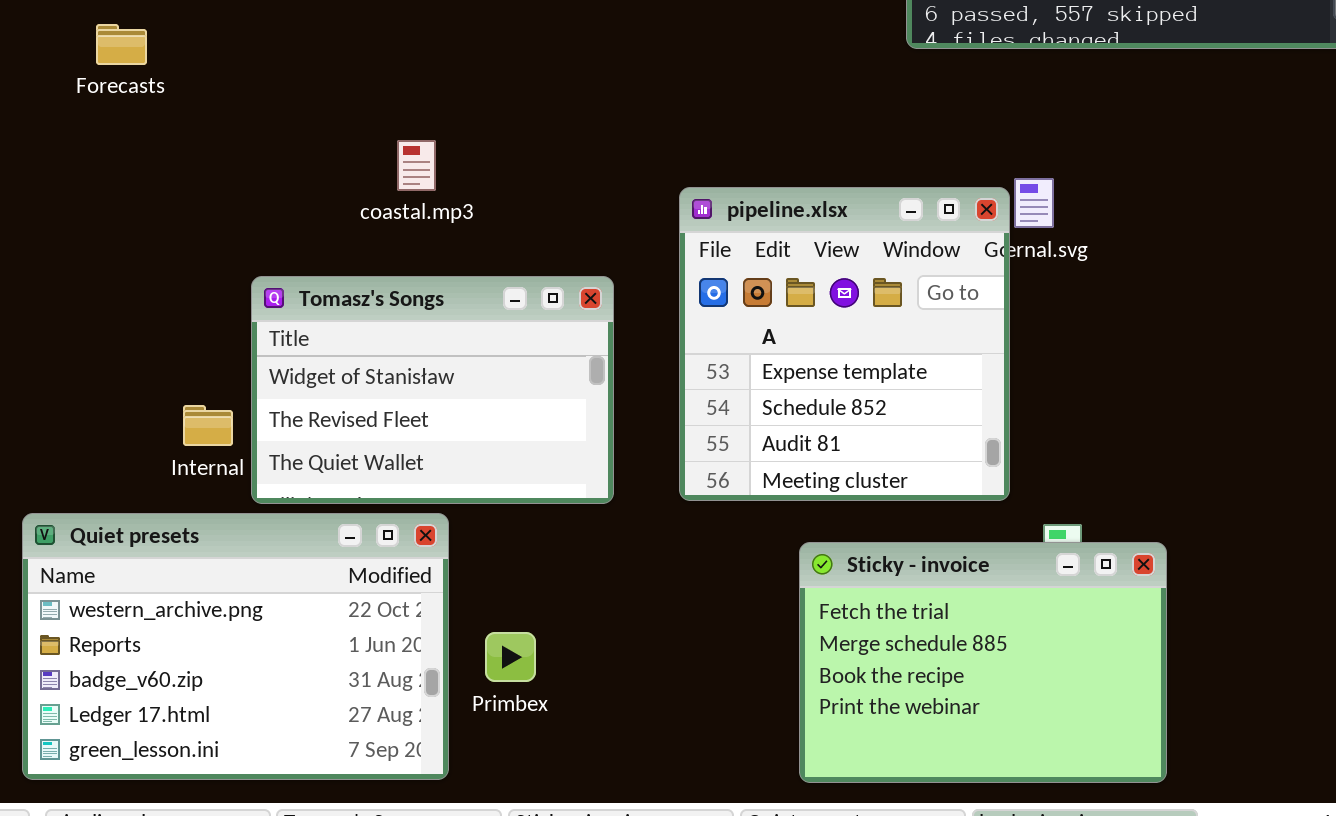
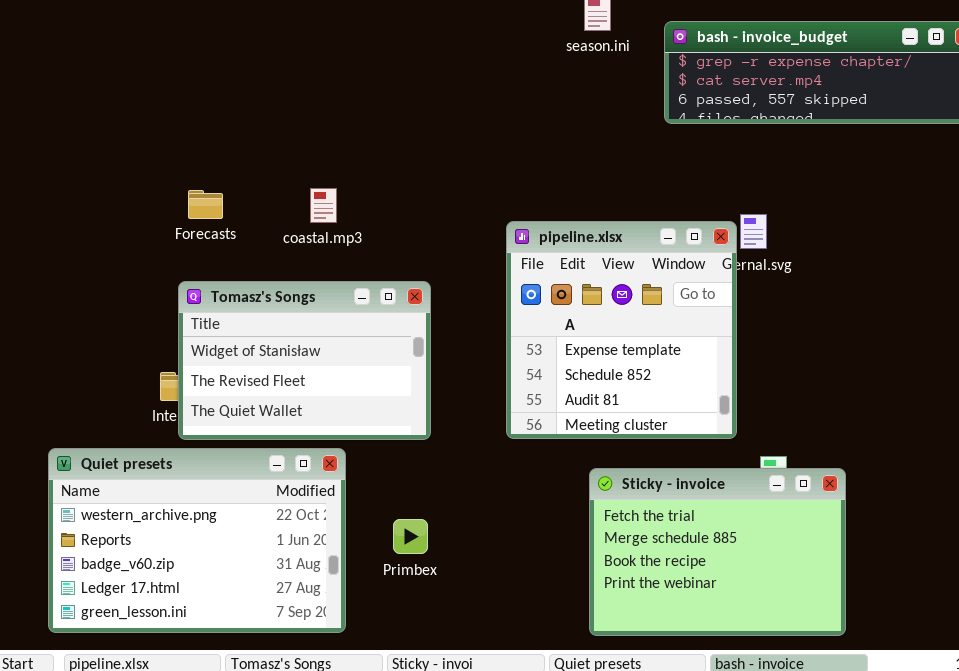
Forecasts: [96,24,147,65] -> [188,190,223,219], moved
Tomasz's Songs: [251,276,614,504] -> [178,281,431,440], moved
Primbex: [485,632,536,682] -> [393,519,428,554], moved

